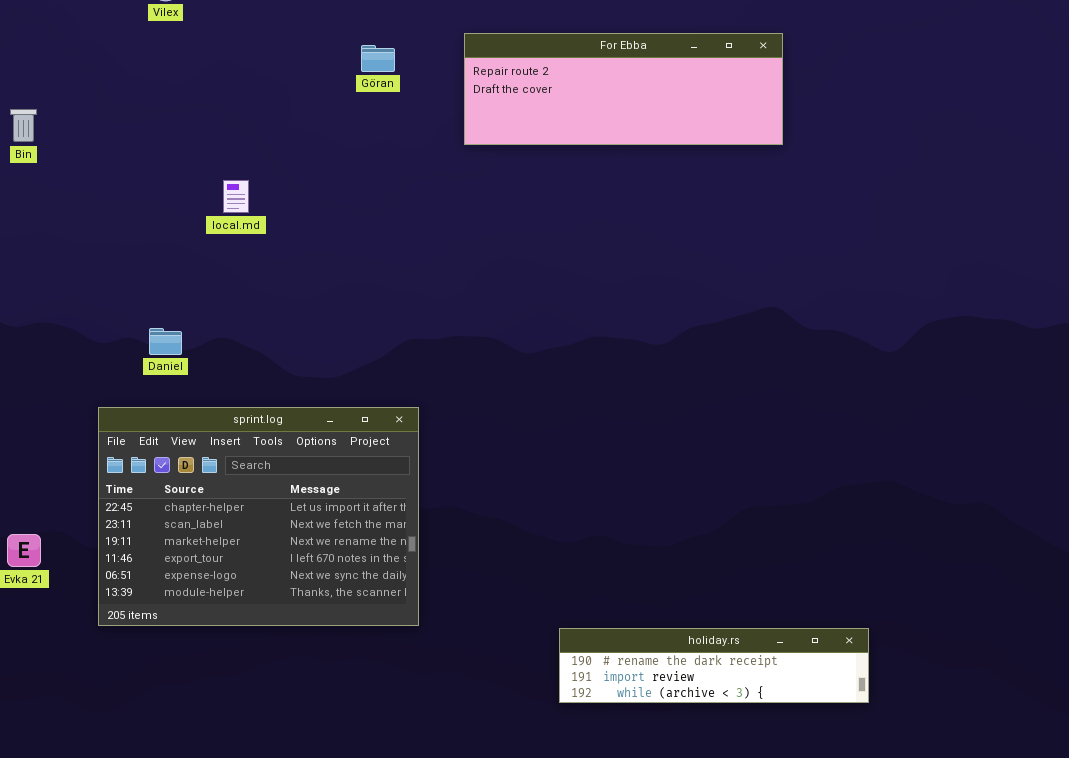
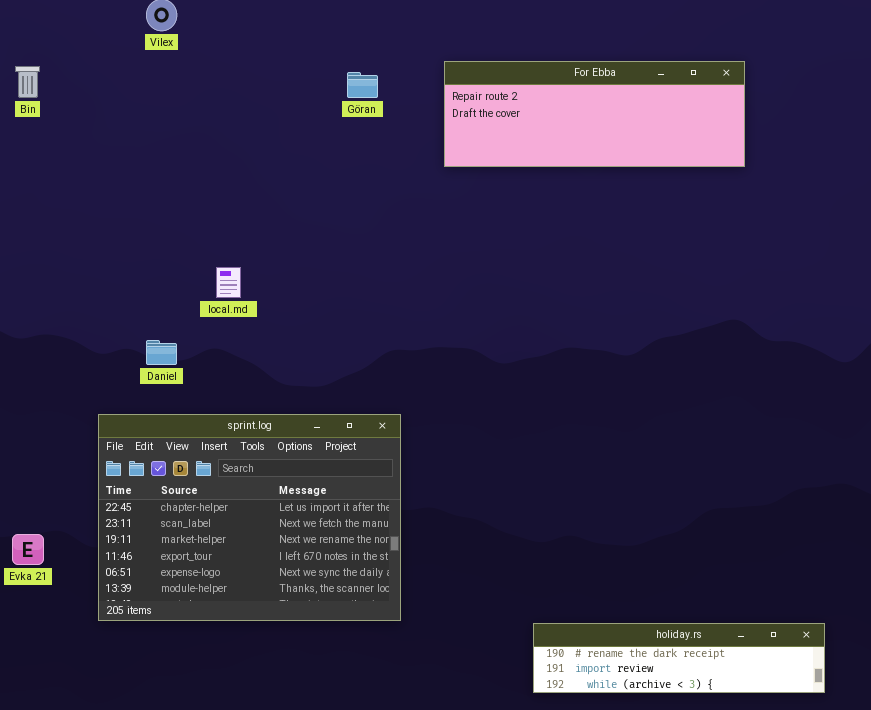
Bin: [10,109,37,142] -> [15,66,40,98], moved
local.md: [223,180,249,213] -> [216,267,241,298], moved

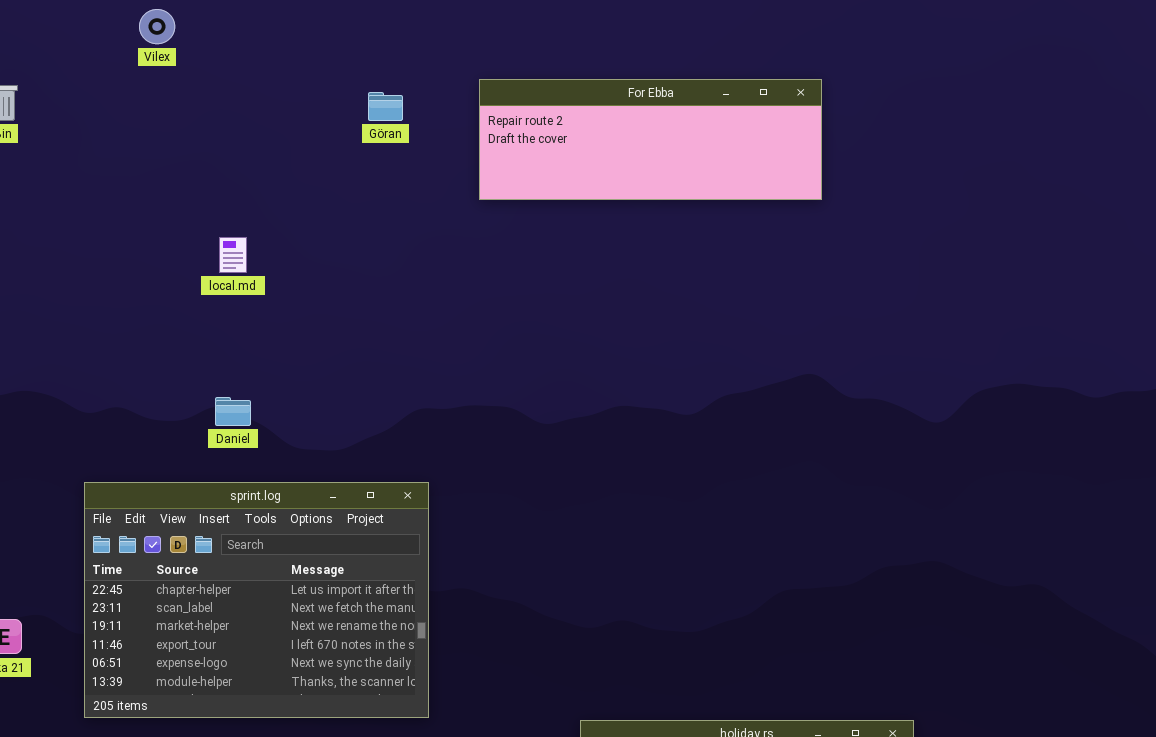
local.md: [216,267,241,298] -> [219,237,247,273], moved
Daniel: [146,340,177,365] -> [215,397,251,426], moved

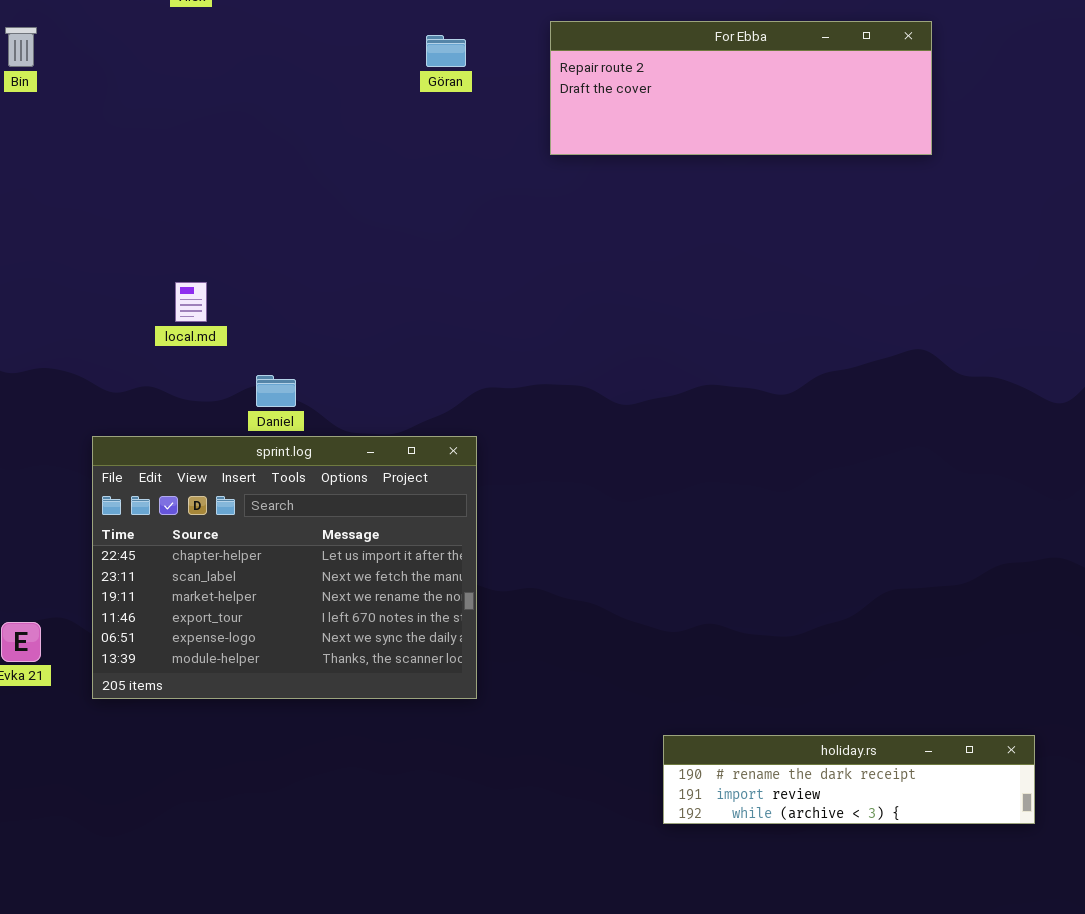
local.md: [219,237,247,273] -> [175,282,207,322], moved
sprint.log: [84,482,429,718] -> [92,436,477,699], moved

